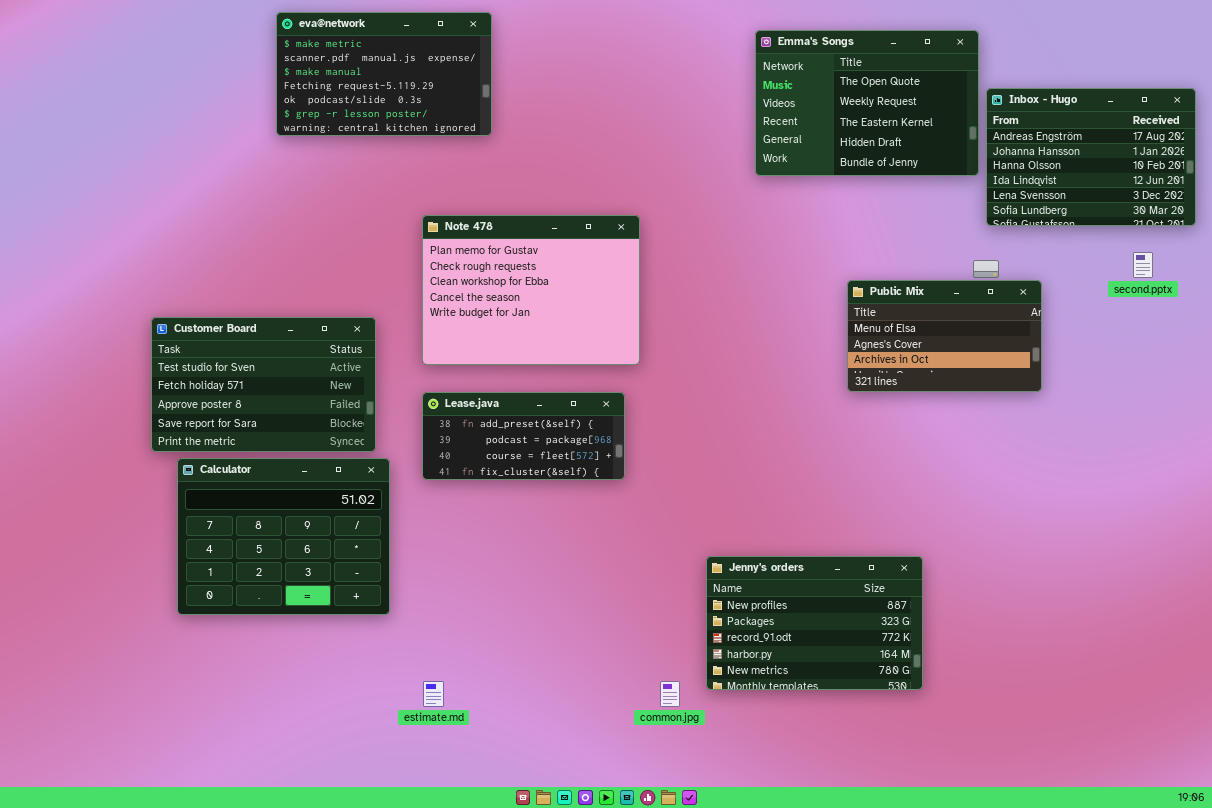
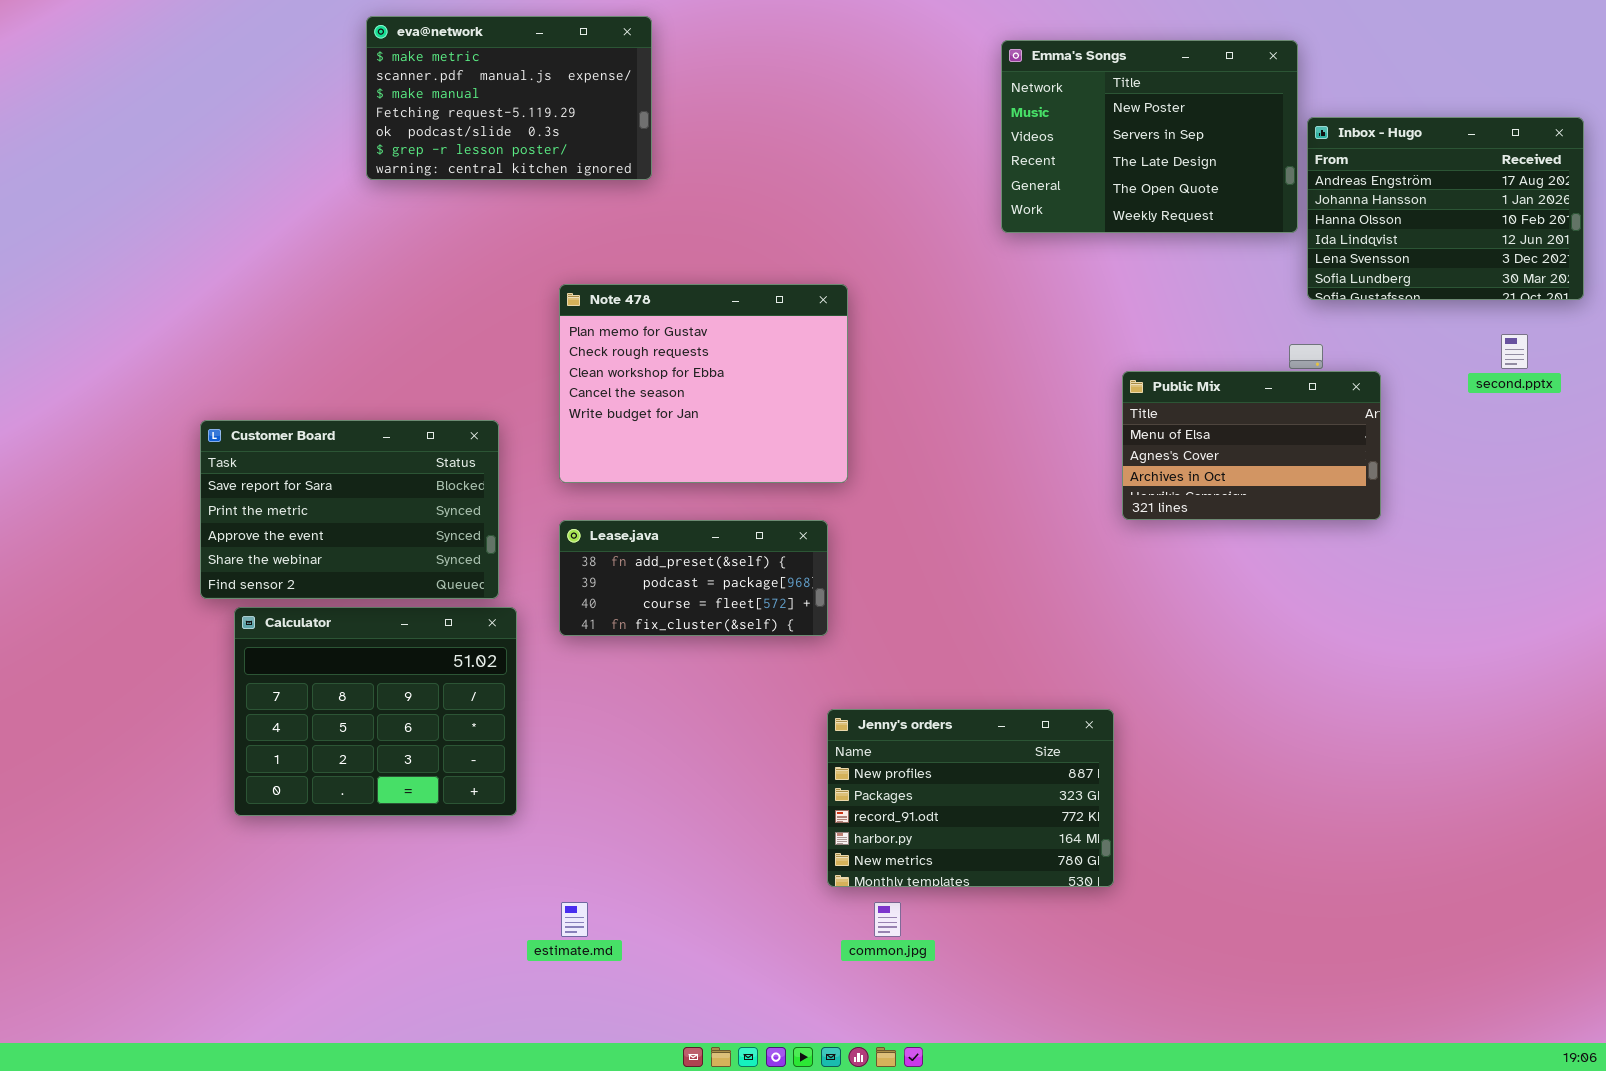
Emma's Songs: [755,30,979,176] -> [1001,40,1298,233], scrolled up 3 rows
Customer Board: [151,317,376,452] -> [200,420,499,599], scrolled down 3 rows
Jenny's orders: [706,556,923,690] -> [827,709,1114,887], moved

